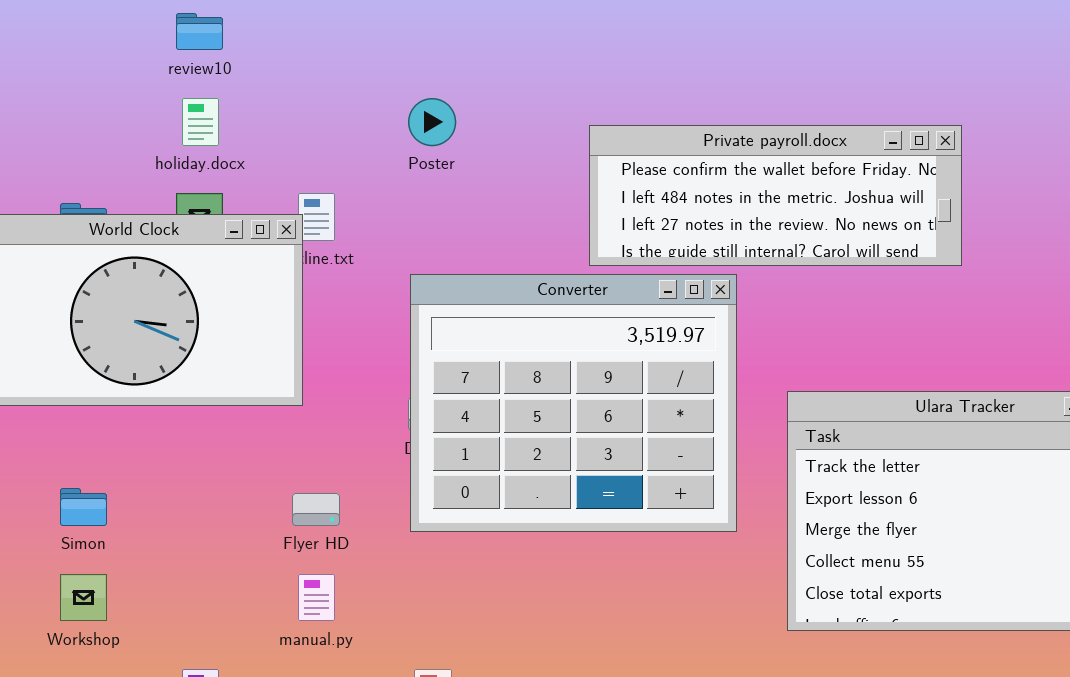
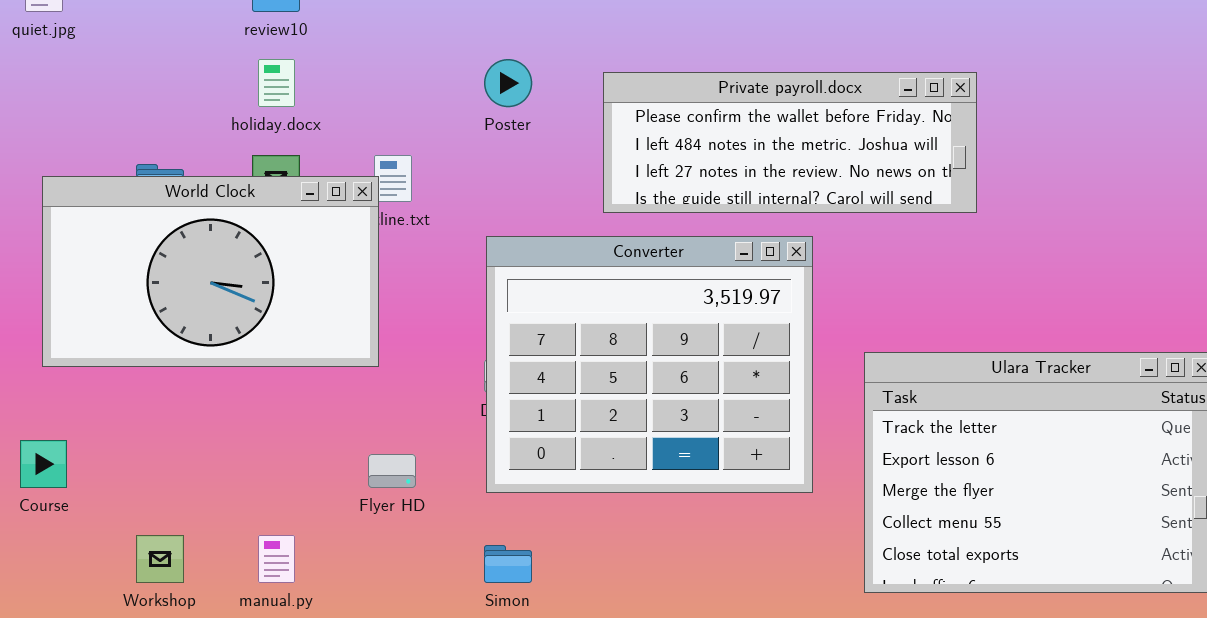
Private payroll.docx: [589,125,962,266] -> [603,72,977,213], moved
Simon: [60,488,107,526] -> [484,545,532,583], moved
manual.py: [298,574,335,621] -> [258,535,295,583], moved

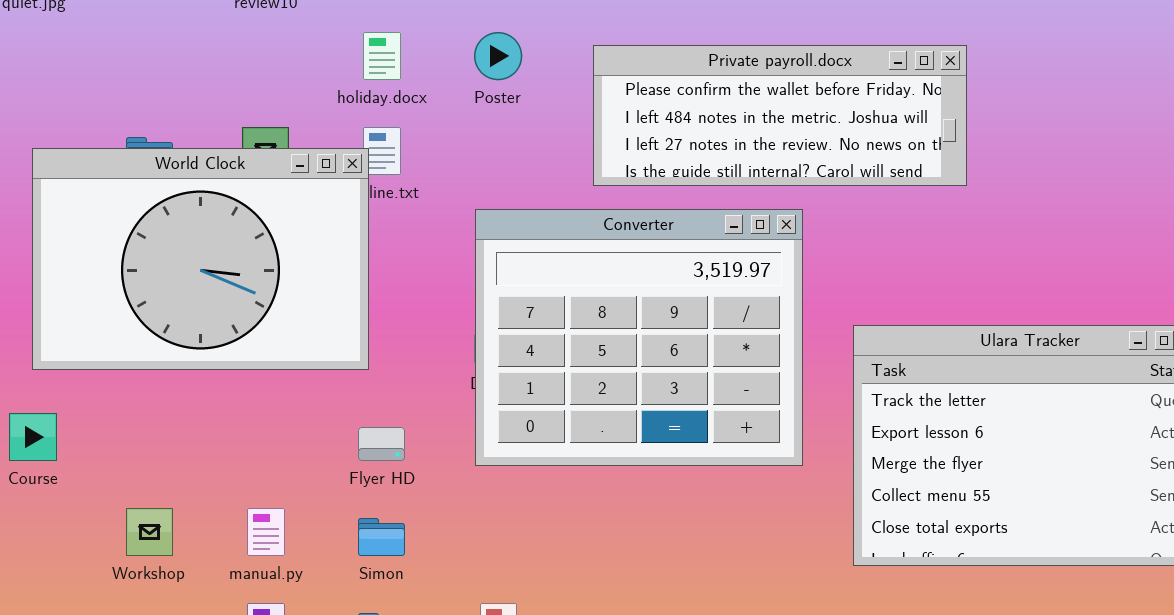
holiday.docx: [258,59,295,107] -> [363,32,401,80], moved
World Clock: [42,176,379,367] -> [32,148,369,370], resized
Simon: [484,545,532,583] -> [358,518,405,556], moved

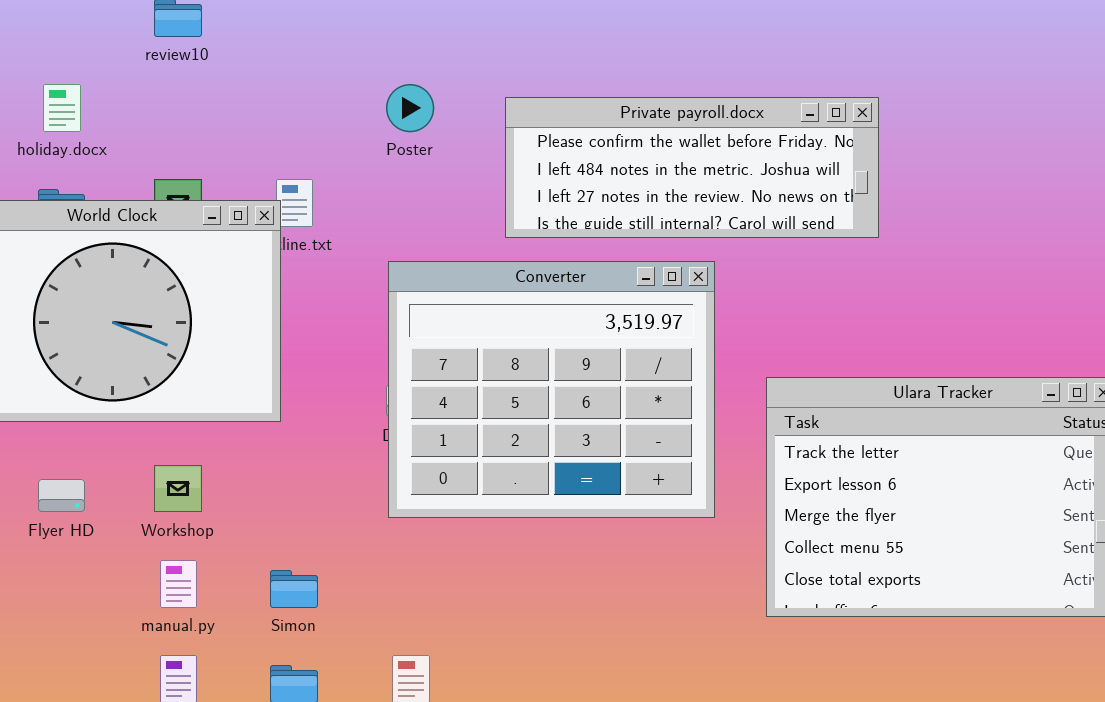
holiday.docx: [363,32,401,80] -> [43,84,81,132], moved
Flyer HD: [358,427,405,461] -> [38,479,85,512], moved
Workshop: [126,508,173,556] -> [154,465,202,512], moved

